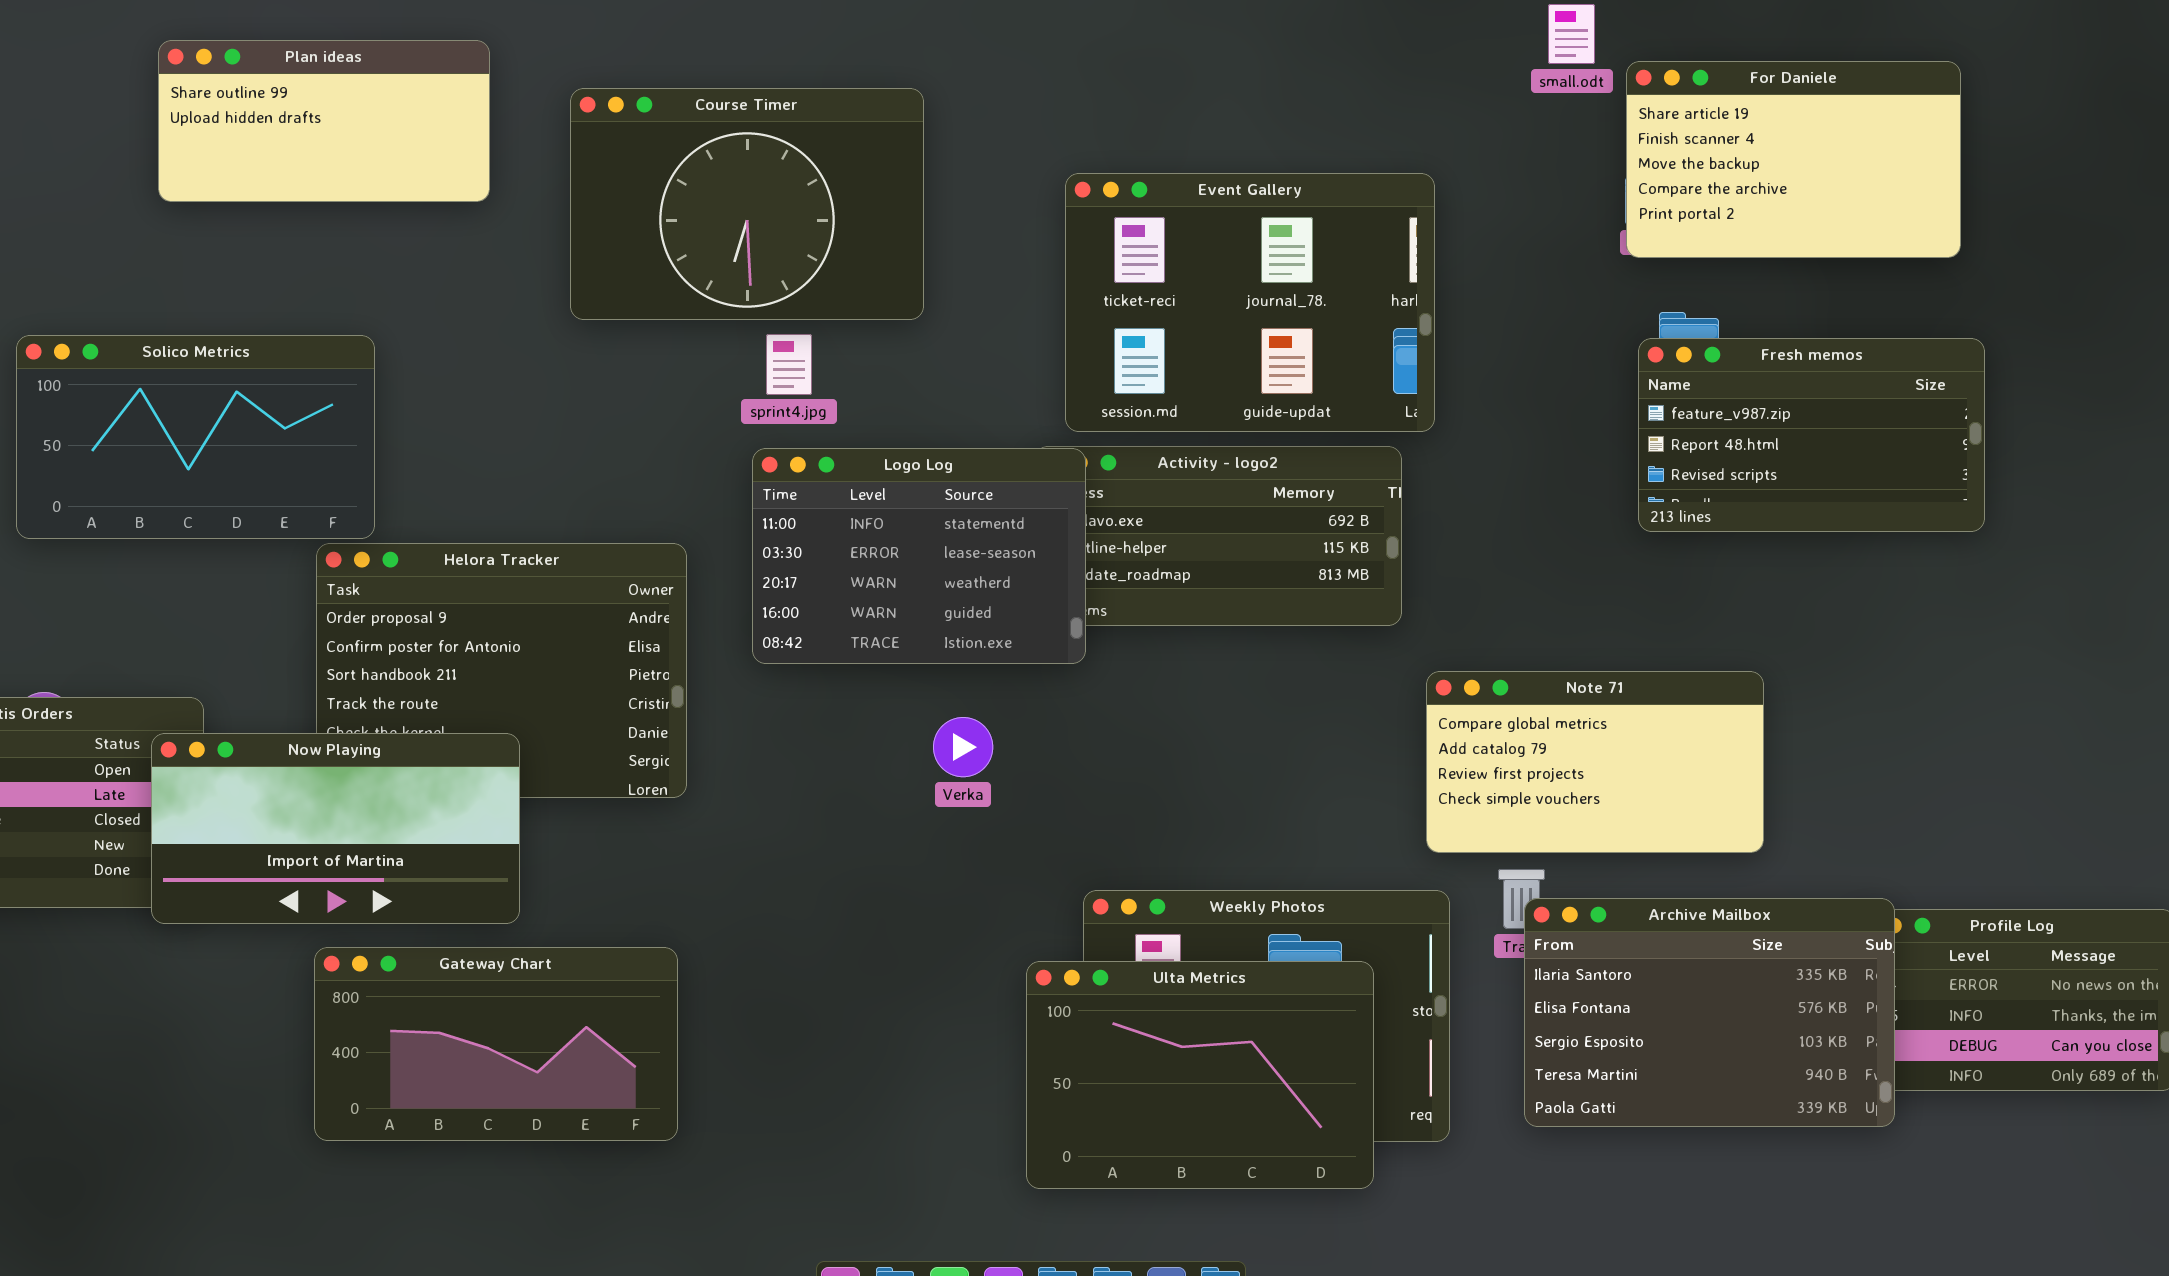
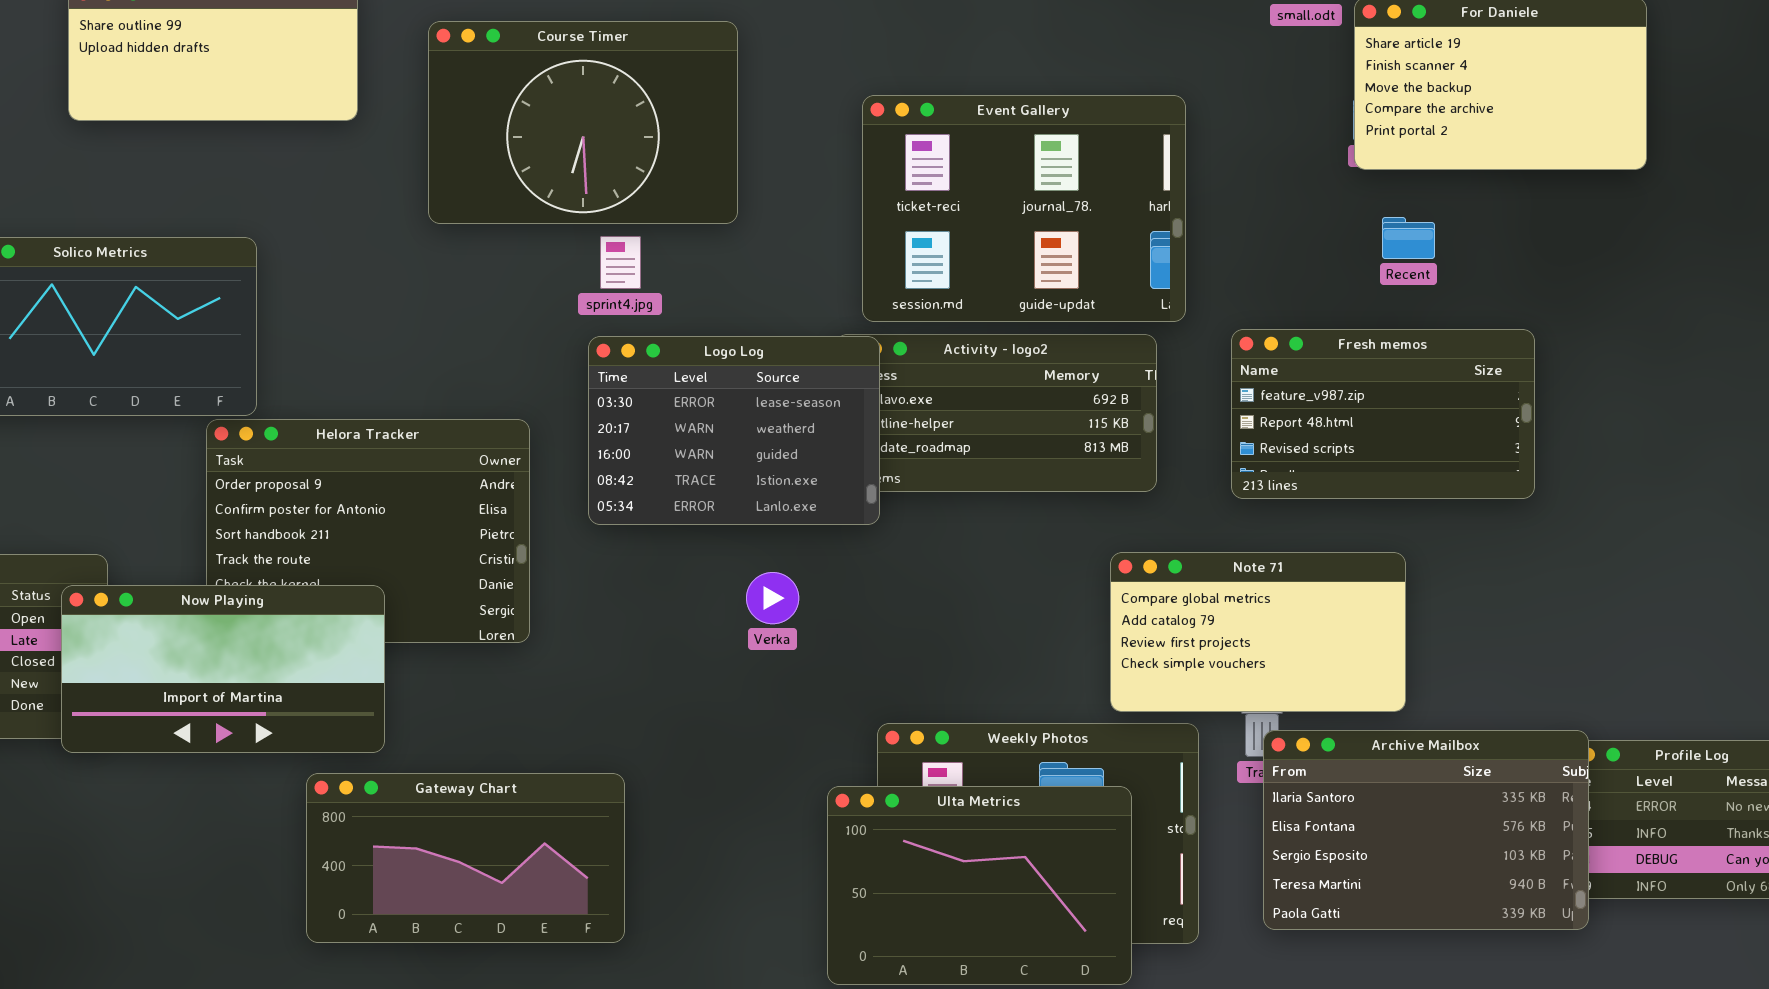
Fresh memos: [1638,338,1985,532] -> [1231,329,1535,499], moved
Logo Log: [752,448,1086,664] -> [588,336,880,525], scrolled down 1 row
Note 71: [1426,671,1764,853] -> [1110,552,1406,712], moved
Gateway Chart: [314,947,678,1141] -> [306,773,625,943], moved

